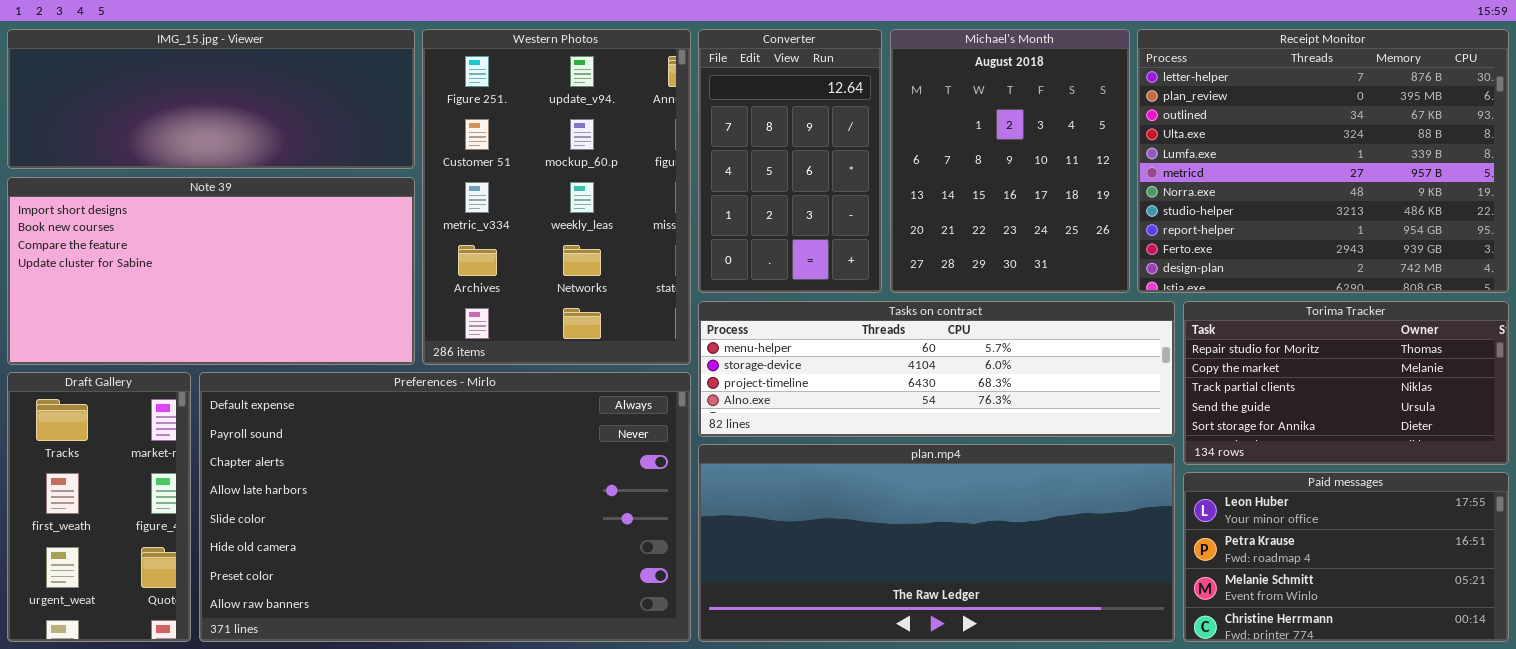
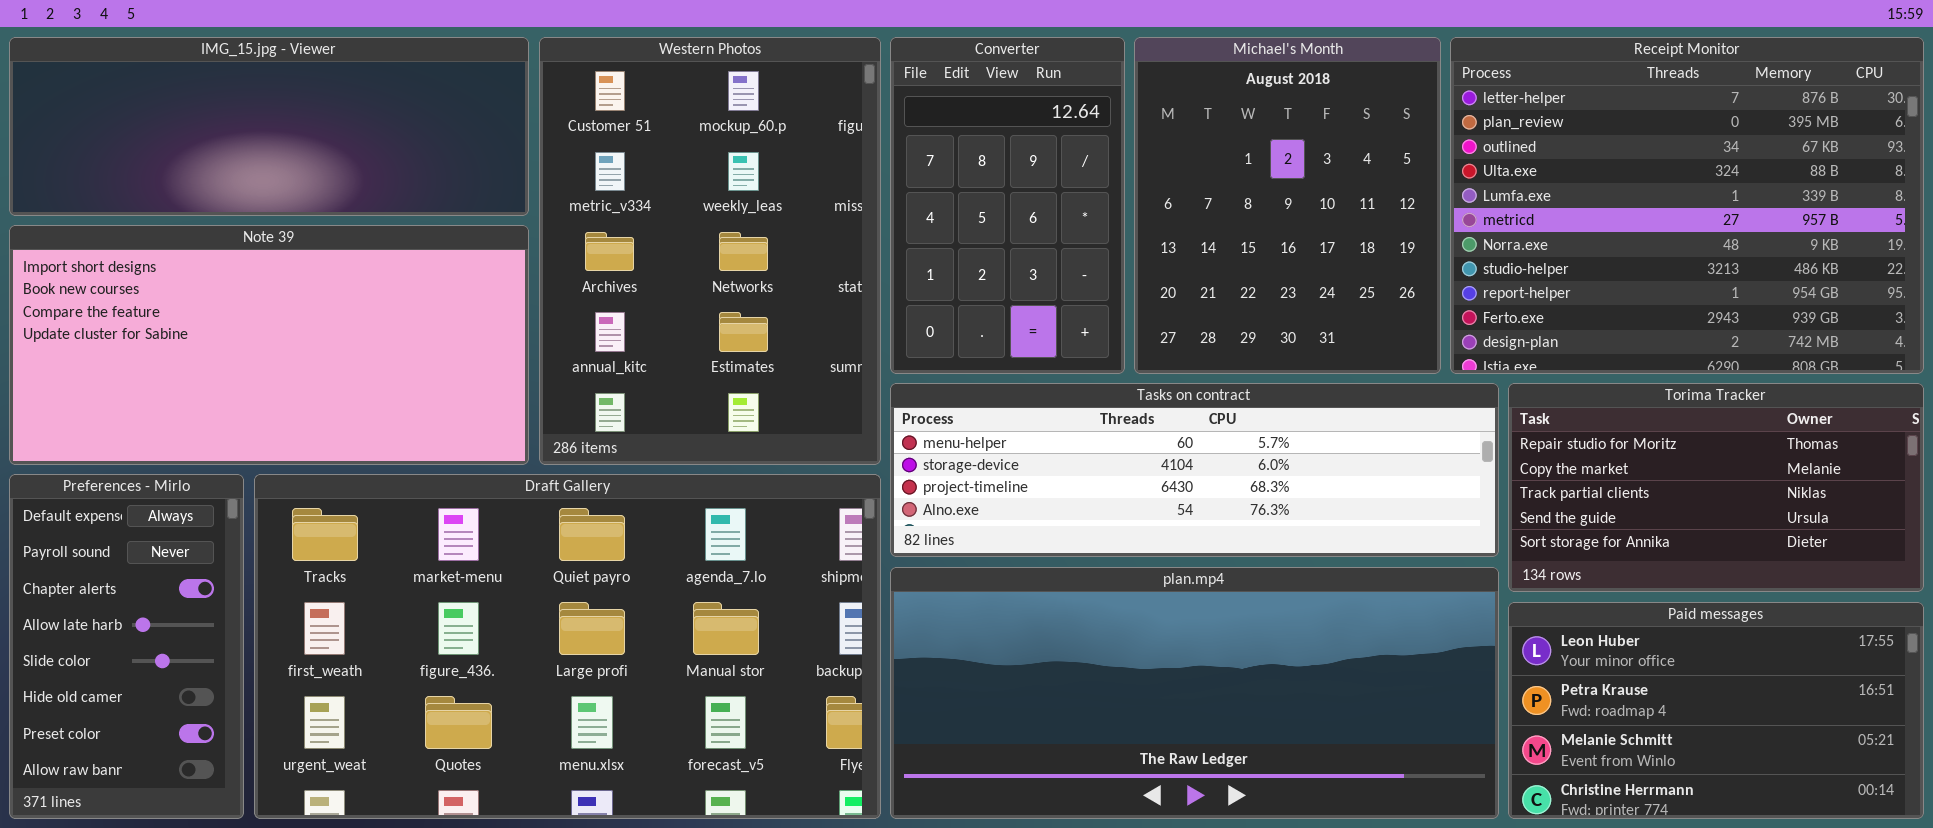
Western Photos: [422,29,691,365] -> [539,37,881,465], scrolled down 1 row
Draft Gallery: [7,372,191,642] -> [254,474,881,819], moved, resized
Preferences - Mirlo: [199,372,691,642] -> [9,474,244,819], moved, resized

